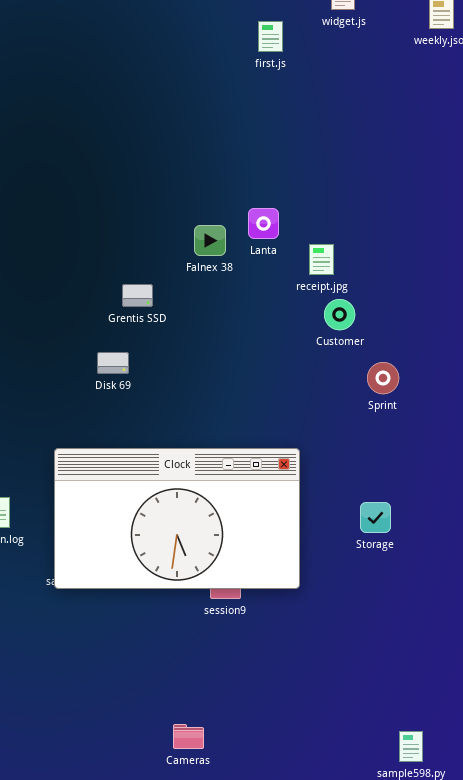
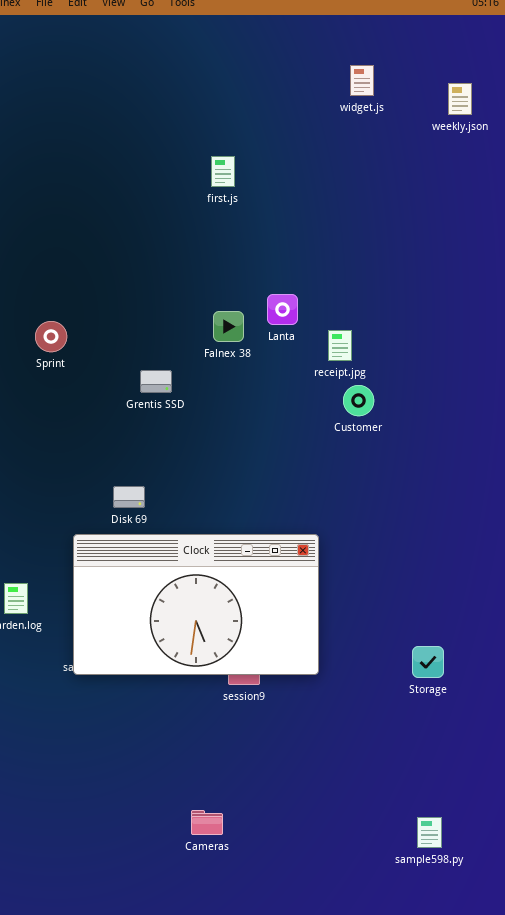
first.js: [258,21,283,52] -> [211,156,235,187], moved
Disk 69: [97,352,129,374] -> [113,486,145,508], moved
Sprint: [367,362,399,394] -> [35,321,67,352], moved
Storage: [360,502,391,533] -> [412,646,444,678], moved

